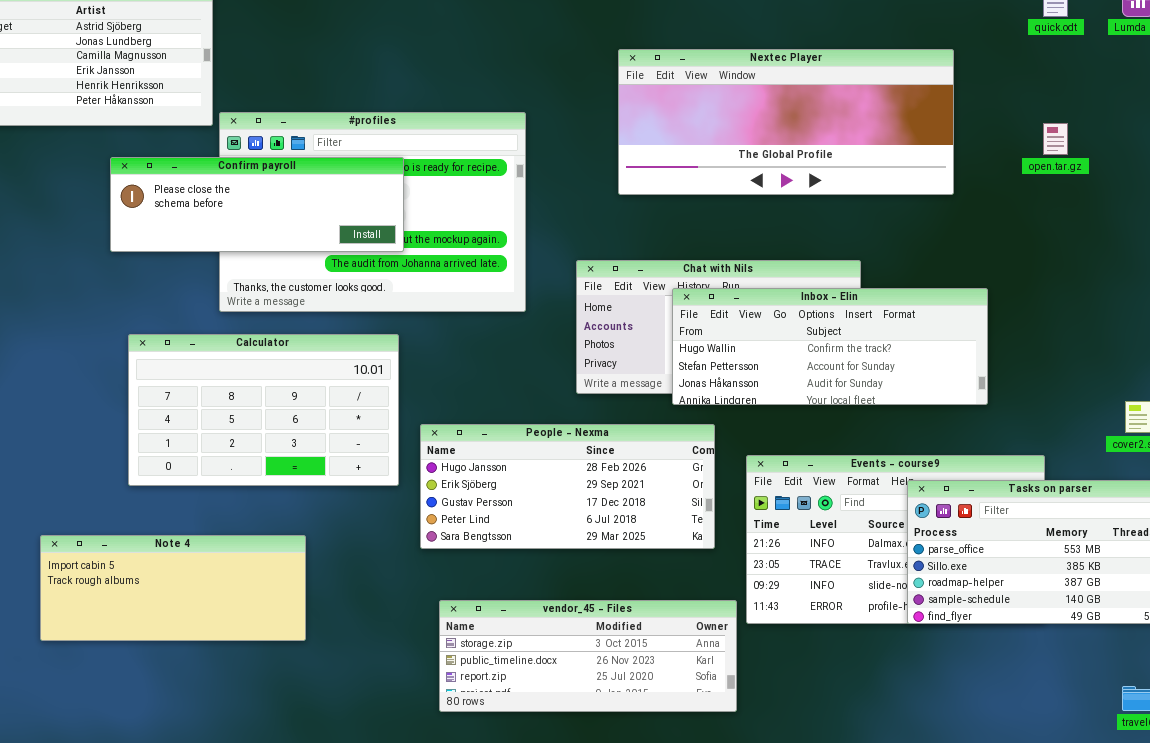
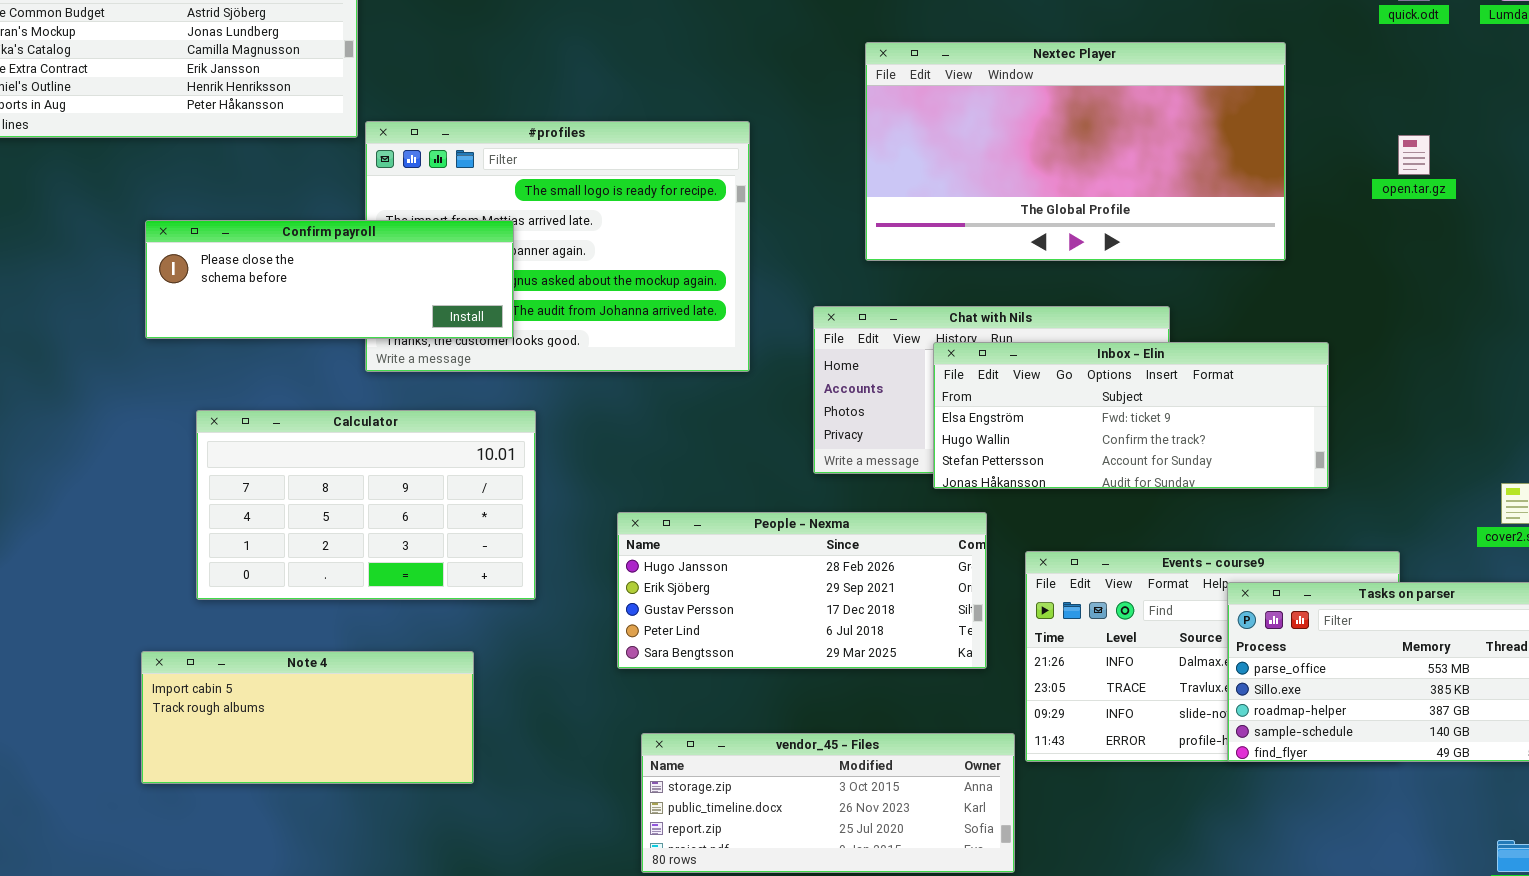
Nextec Player: [618,49,954,195] -> [865,42,1286,261], resized
Confirm payroll: [110,157,404,252] -> [145,220,514,339], moved
Inbox - Elin: [672,288,988,405] -> [933,342,1329,489], scrolled up 1 row
Calculator: [128,334,399,486] -> [196,410,536,600], moved

